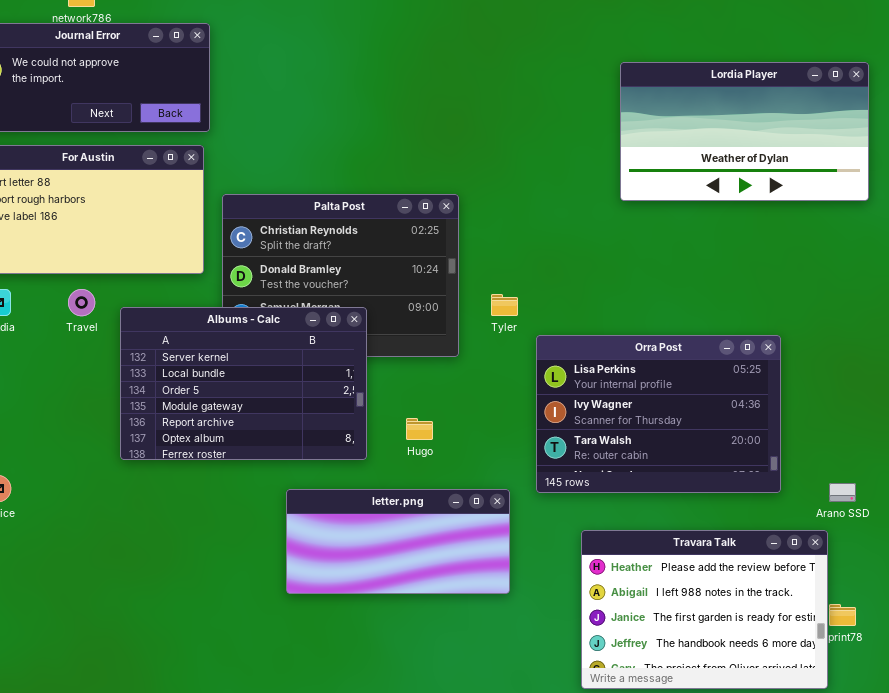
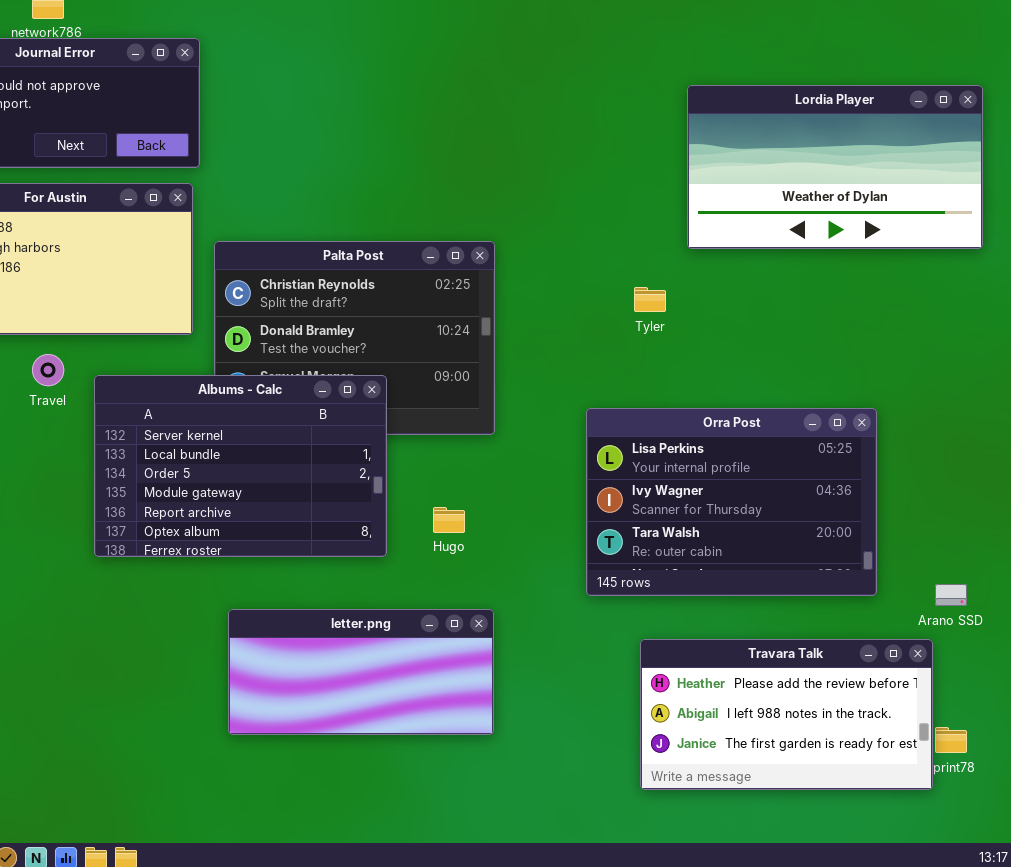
Tyler: [491,294,518,316] -> [634,287,666,312], moved
letter.png: [286,489,510,594] -> [228,609,494,735], moved
Travara Talk: [581,530,828,689] -> [640,639,933,790], resized

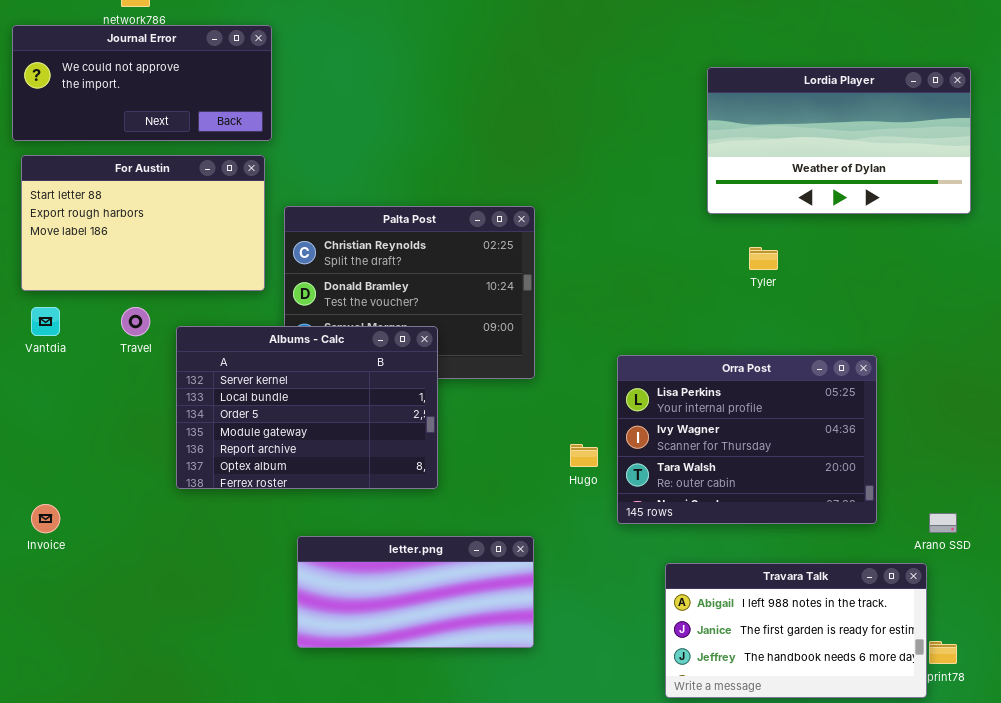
Tyler: [634,287,666,312] -> [749,247,778,270], moved
Hugo: [433,507,465,533] -> [570,444,598,467], moved
Travara Talk: [640,639,933,790] -> [665,563,927,698], scrolled down 1 row

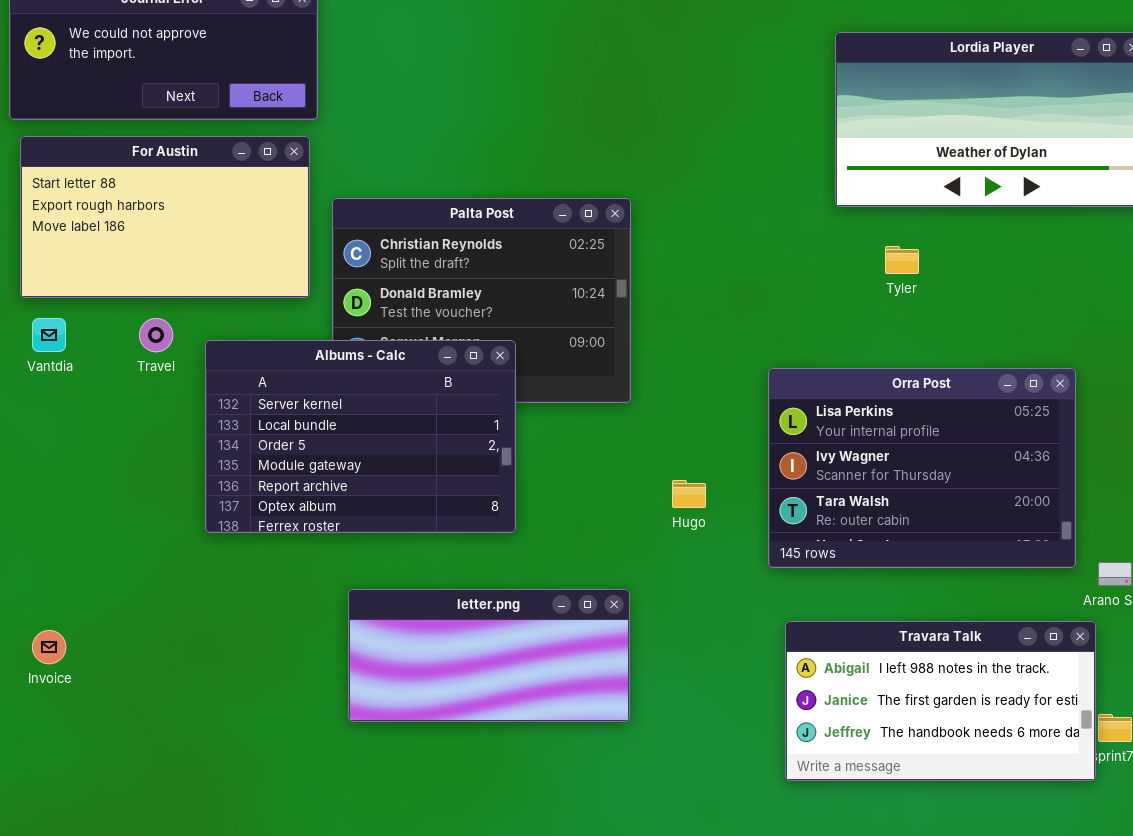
Orra Post: [617,355,877,524] -> [768,368,1076,568], moved
Invoice: [31,504,60,533] -> [32,630,66,664], moved

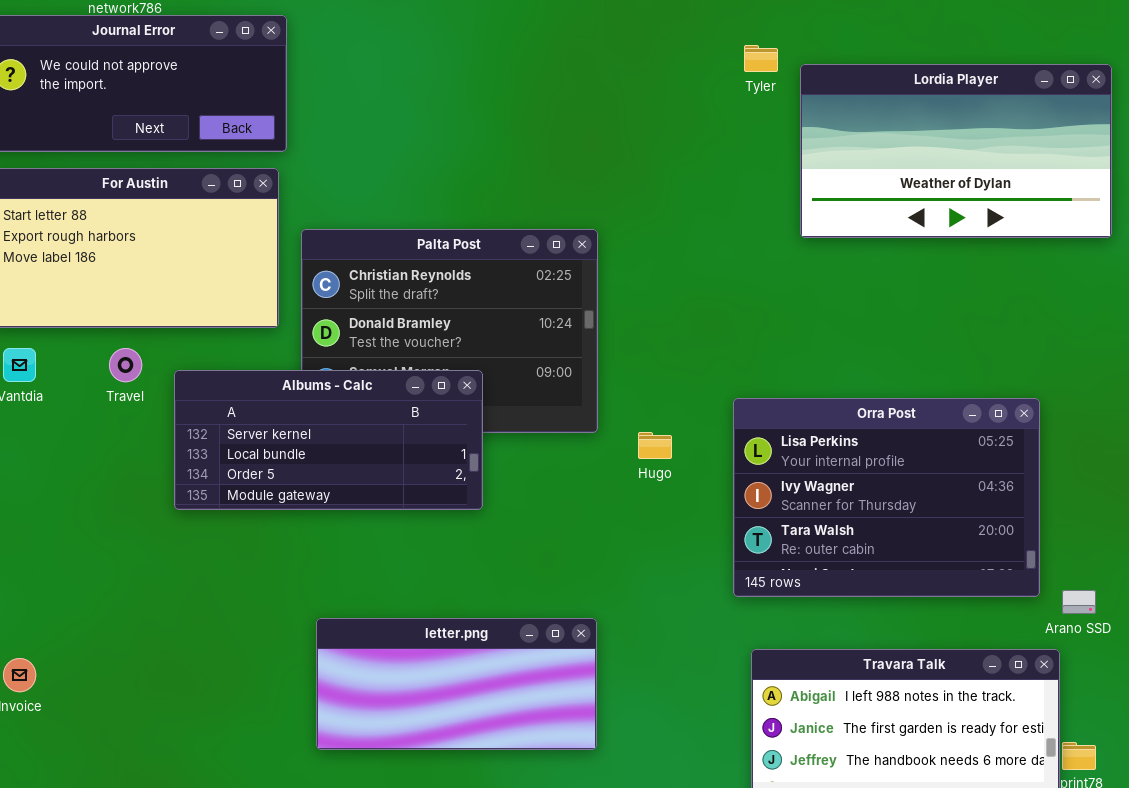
Tyler: [885,246,919,274] -> [744,45,778,72], moved
Albums - Calc: [205,340,516,533] -> [174,370,483,510], resized
Hugo: [672,480,706,508] -> [638,432,672,459], moved

